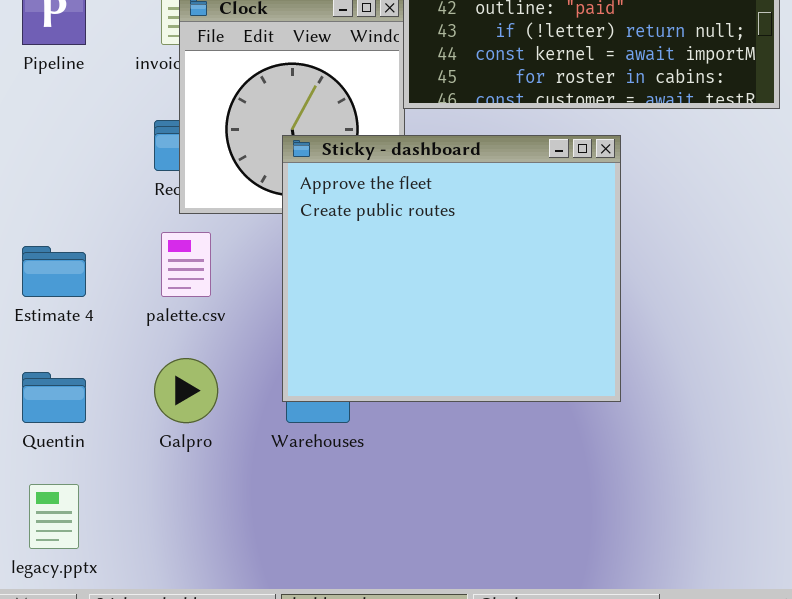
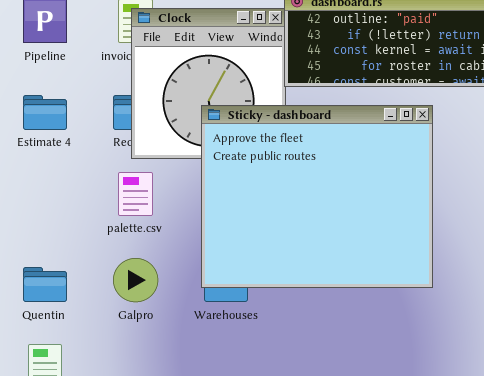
Estimate 4: [22,246,86,297] -> [23,95,67,130], moved

